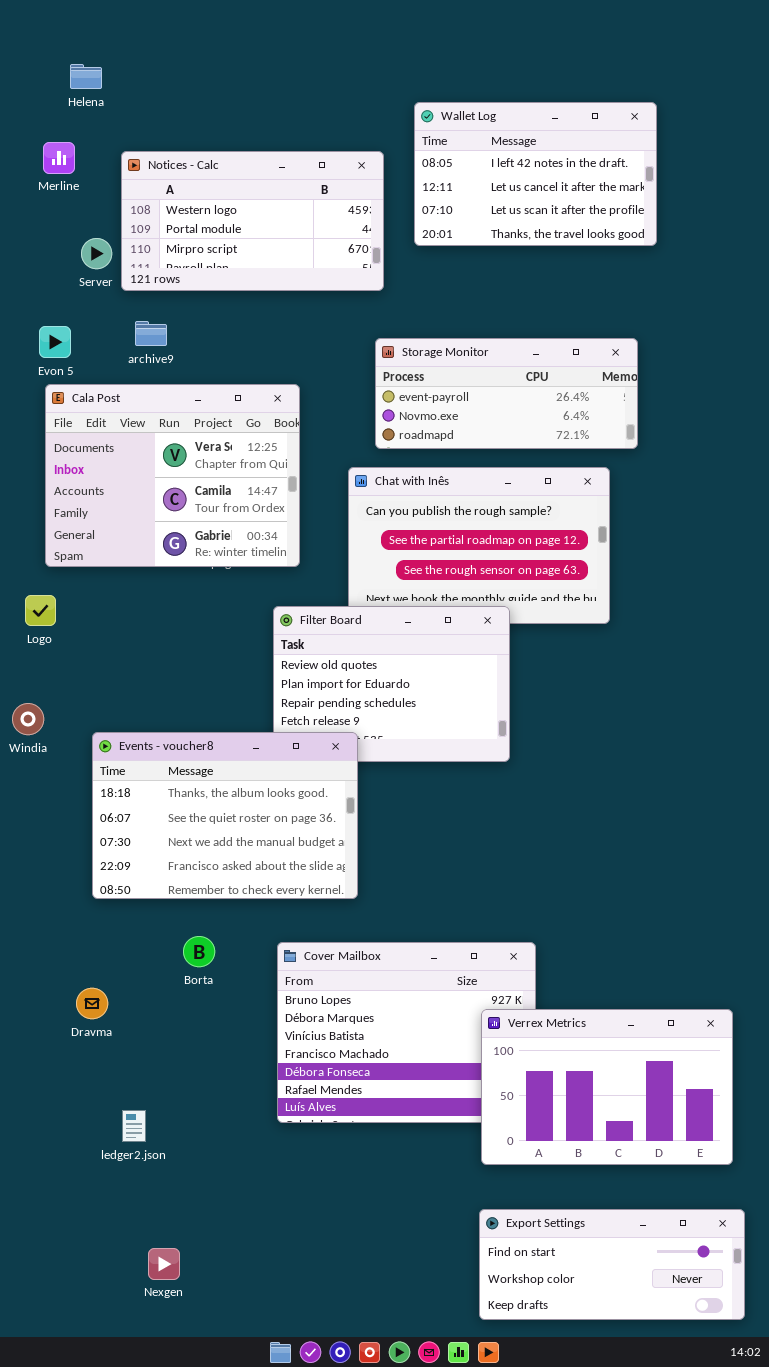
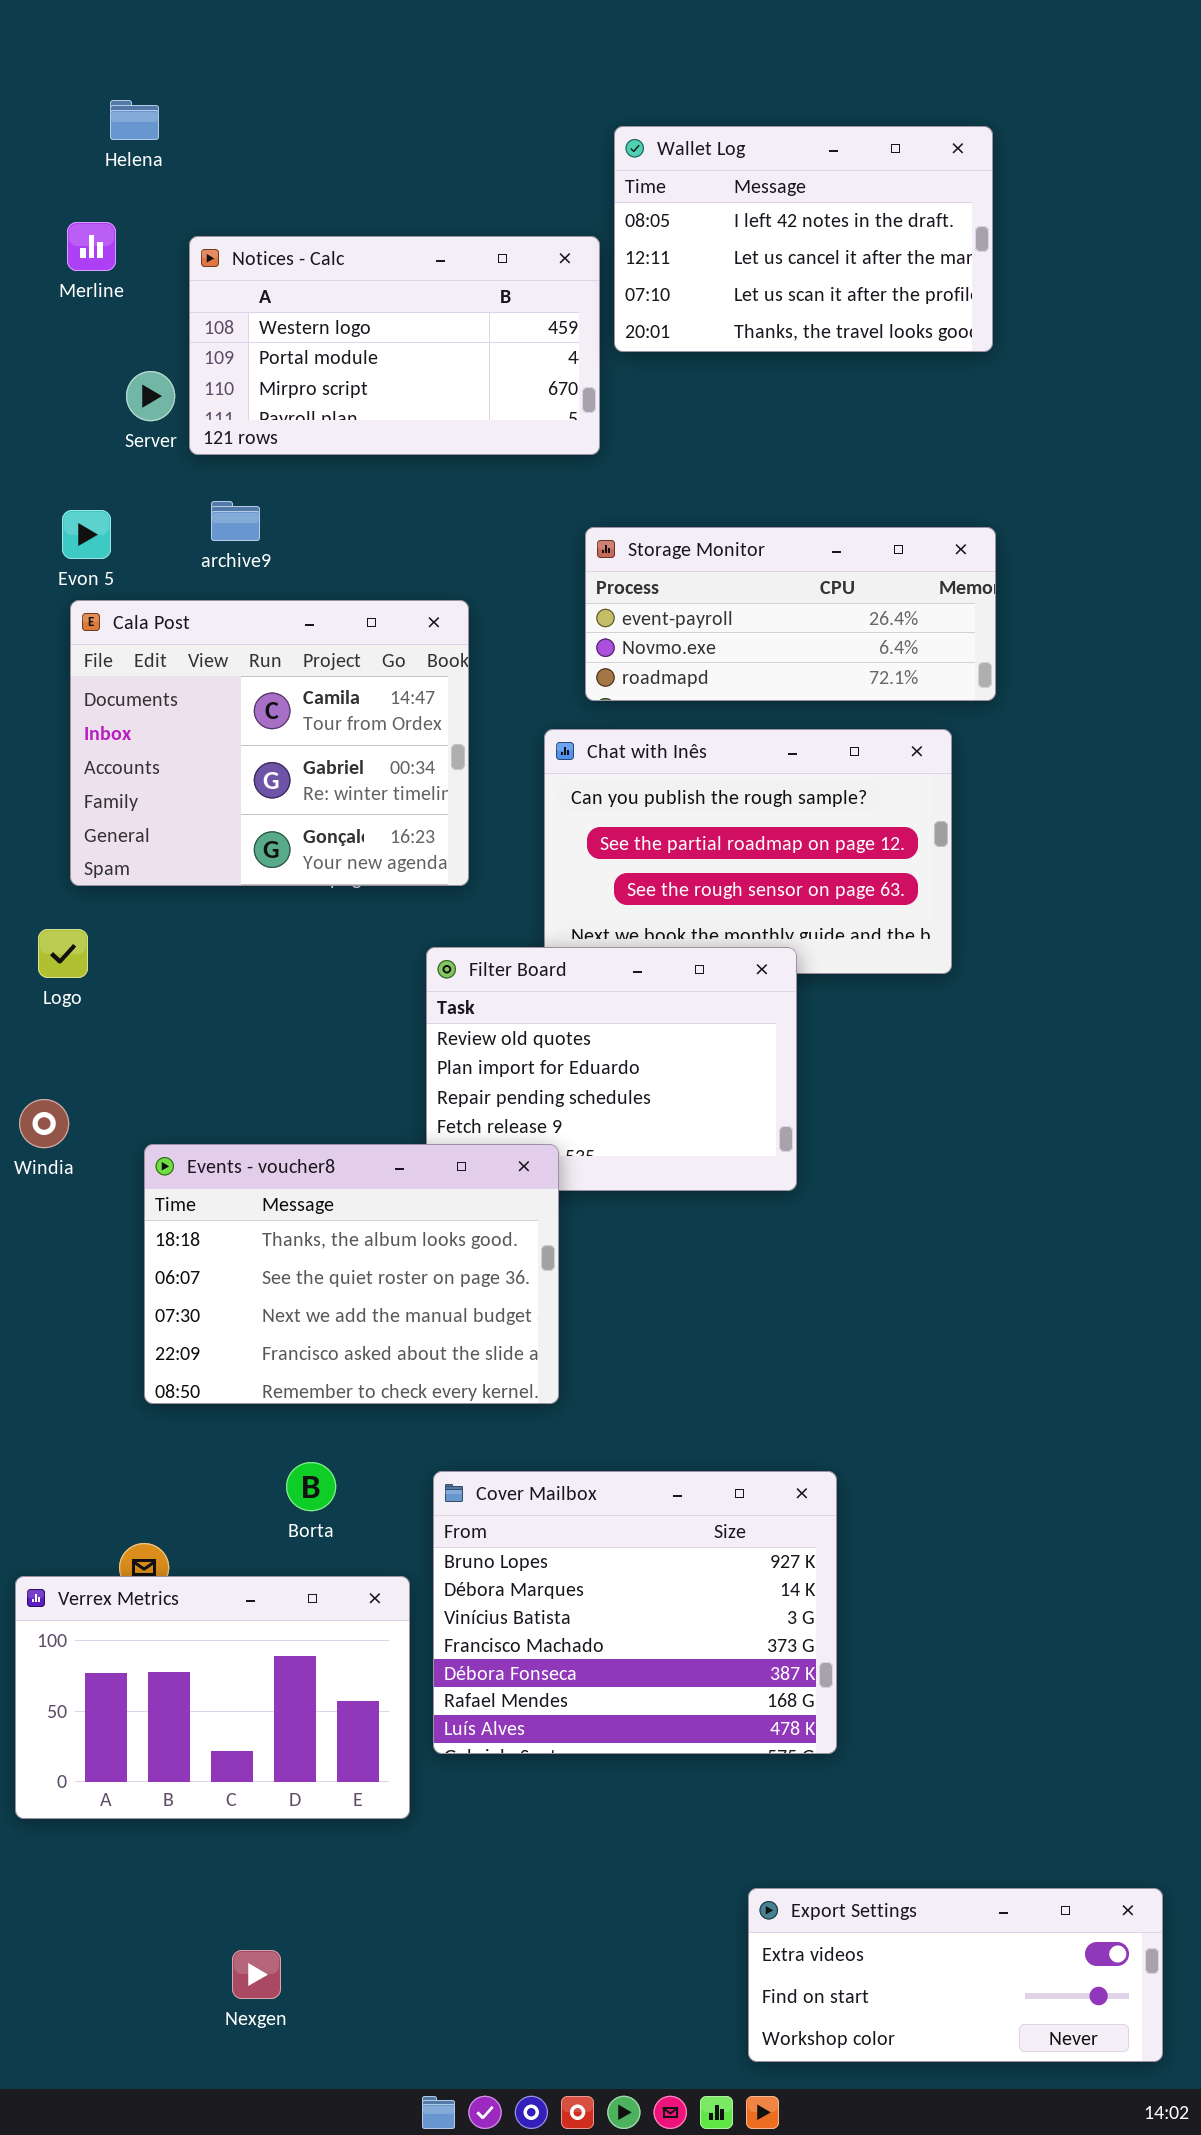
Wallet Log: [414,102,657,246] -> [614,126,993,352], moved
Cala Post: [45,384,300,567] -> [70,600,469,886], scrolled down 1 row
Verrex Metrics: [481,1009,733,1165] -> [15,1576,410,1819], moved
Export Settings: [479,1209,745,1320] -> [748,1888,1163,2062], scrolled up 1 row

